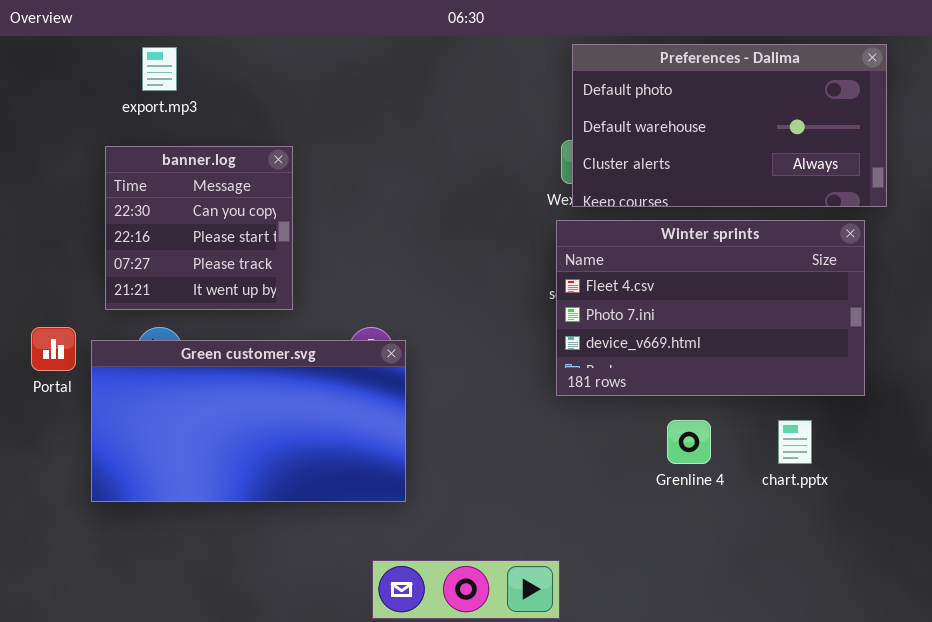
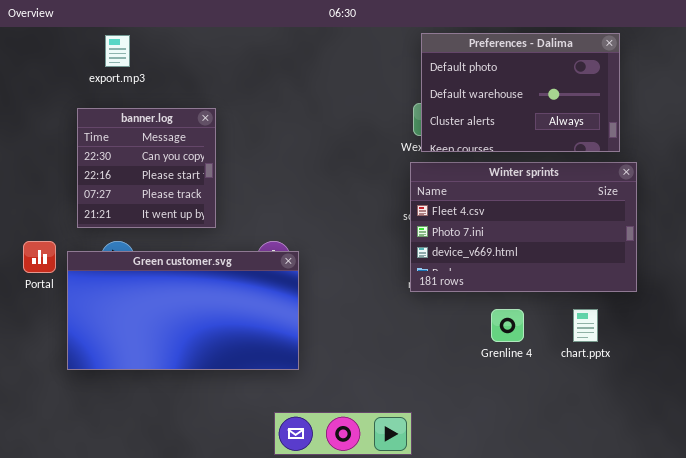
Preferences - Dalima: [572,44,887,207] -> [421,33,620,152], resized

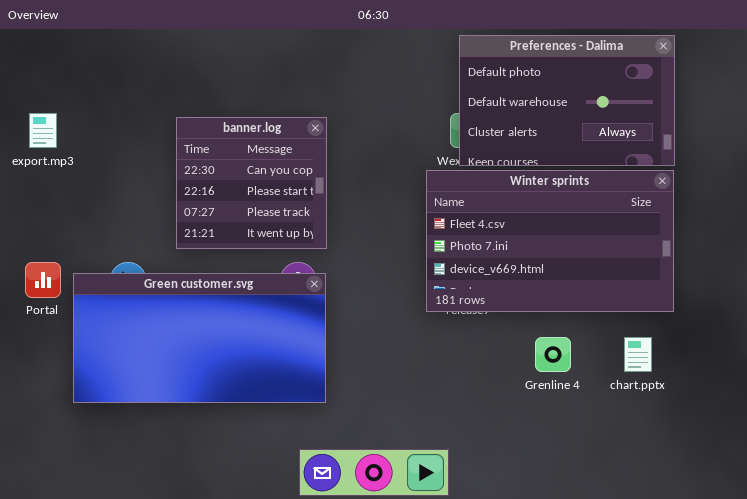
export.mp3: [105,35,130,67] -> [29,113,57,148], moved
banner.log: [77,108,216,228] -> [176,117,327,249], moved
Winter sprints: [410,162,637,292] -> [426,170,674,312], moved

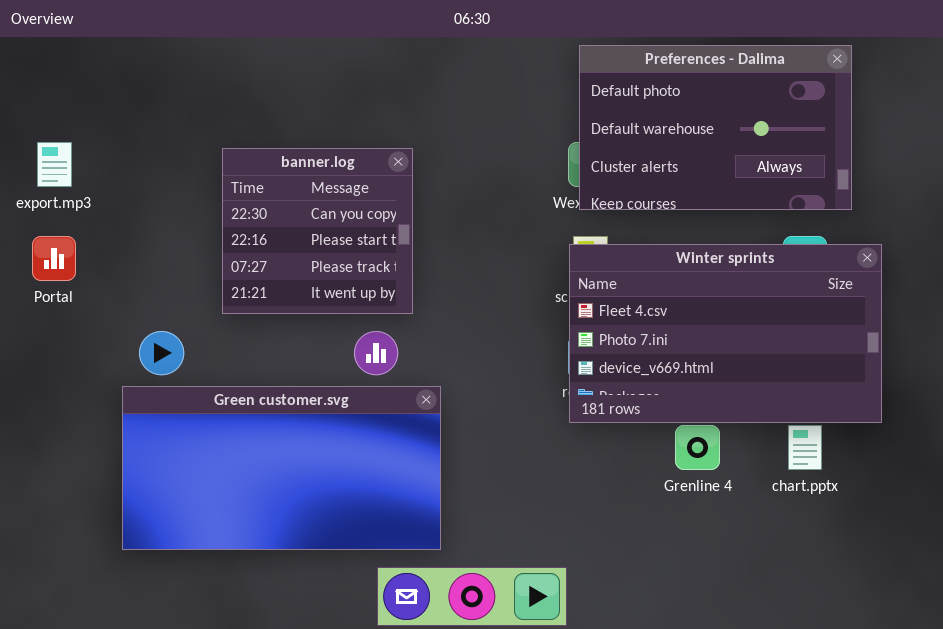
Winter sprints: [426,170,674,312] -> [569,244,882,423], moved
Portal: [25,262,61,298] -> [32,236,76,281], moved
Green customer.svg: [73,273,326,403] -> [122,386,441,550], moved

